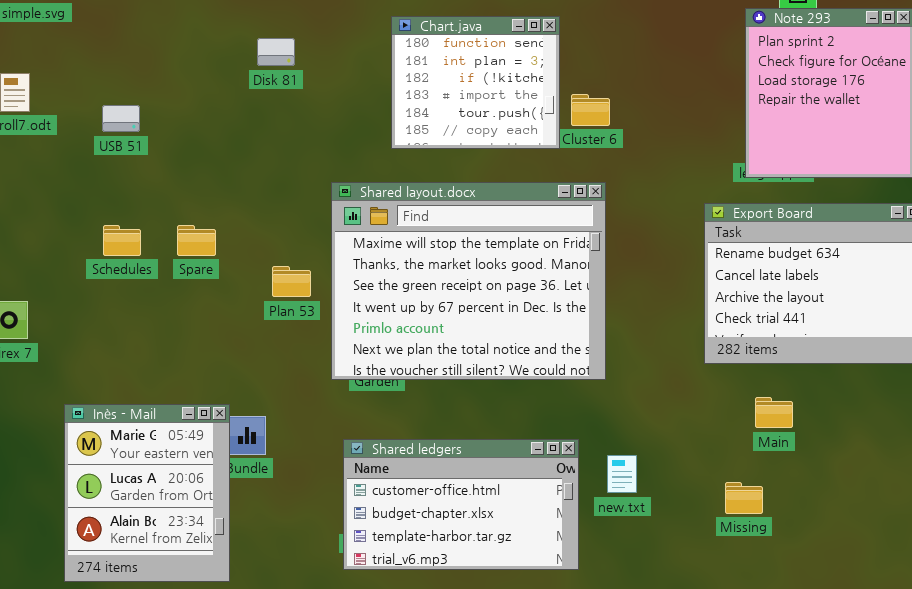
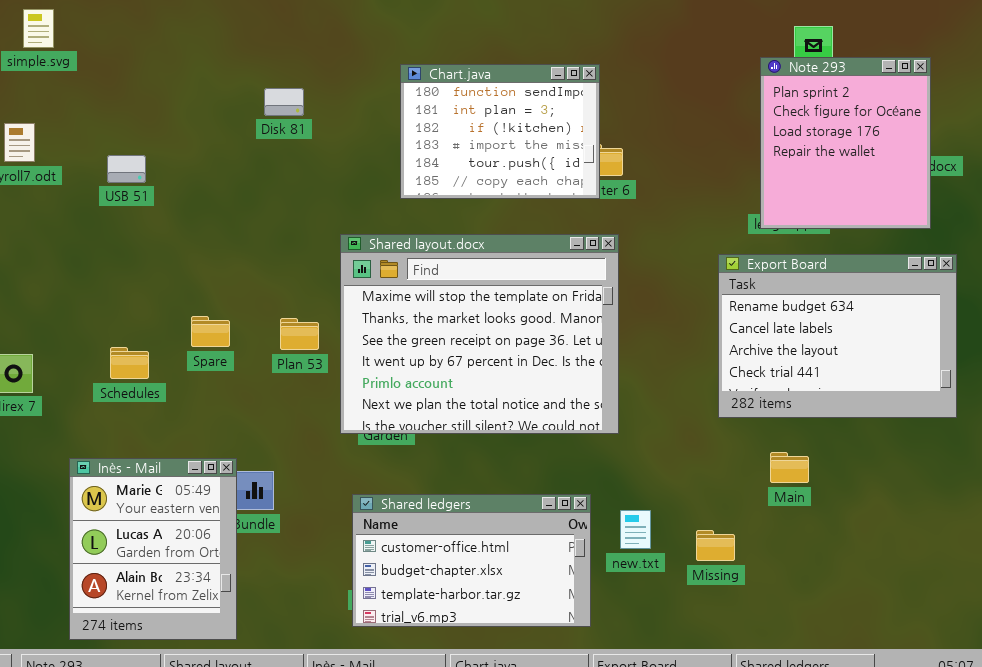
Chart.java: [391,16,560,149] -> [400,64,600,199], resized
Schedules: [103,225,141,256] -> [110,347,149,379], moved
Spare: [177,225,216,256] -> [191,316,230,347], moved
Missing: [725,482,763,514] -> [696,530,735,561], moved

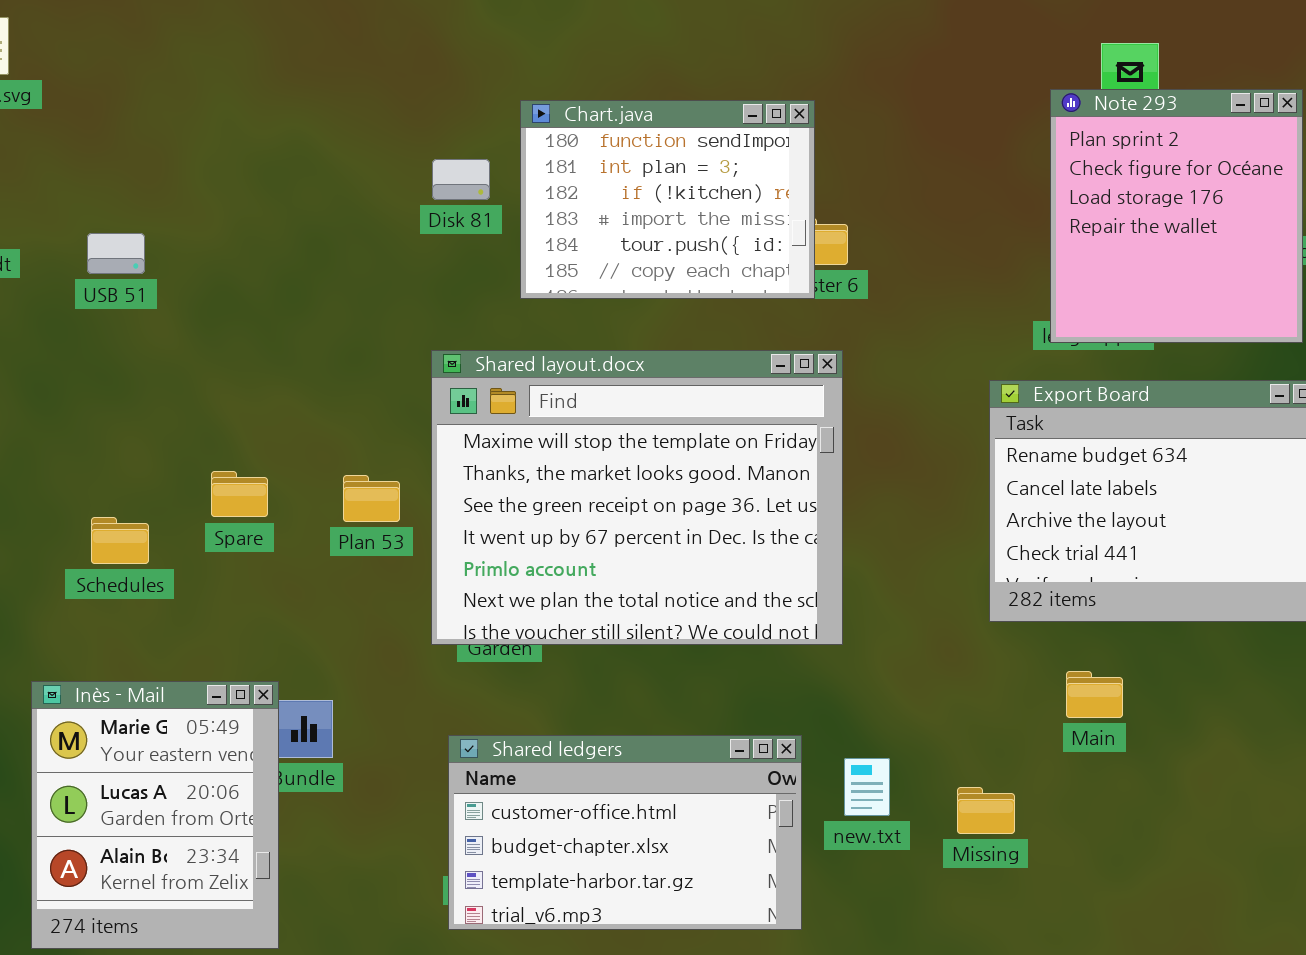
Disk 81: [264,88,304,116] -> [432,159,490,200], moved

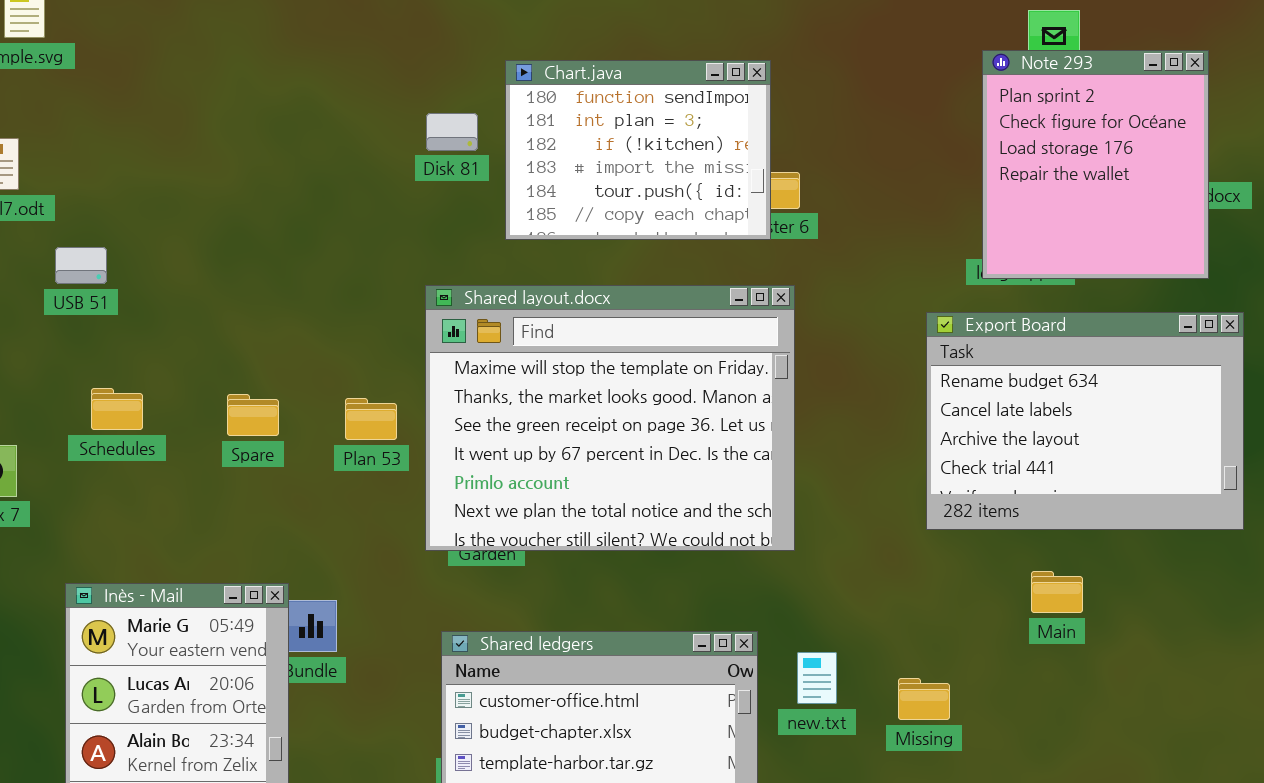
USB 51: [87,233,145,274] -> [55,247,107,284], moved
Schedules: [91,517,149,564] -> [91,388,143,430], moved
Main: [1066,671,1123,718] -> [1031,571,1083,613], moved

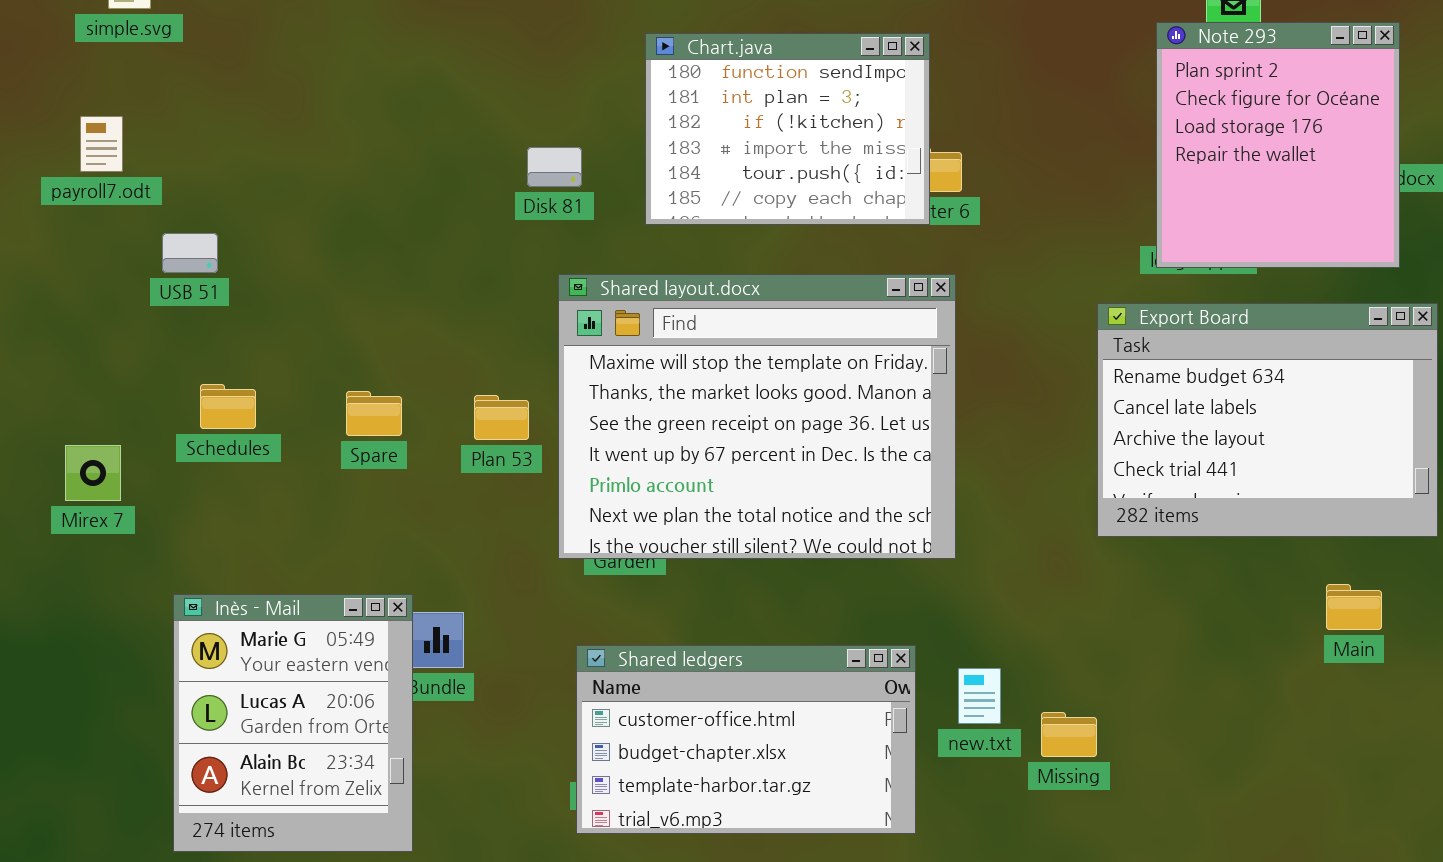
Disk 81: [426,113,478,151] -> [527,147,582,187], moved
Main: [1031,571,1083,613] -> [1326,584,1382,630], moved
Missing: [898,678,950,720] -> [1041,712,1097,757], moved

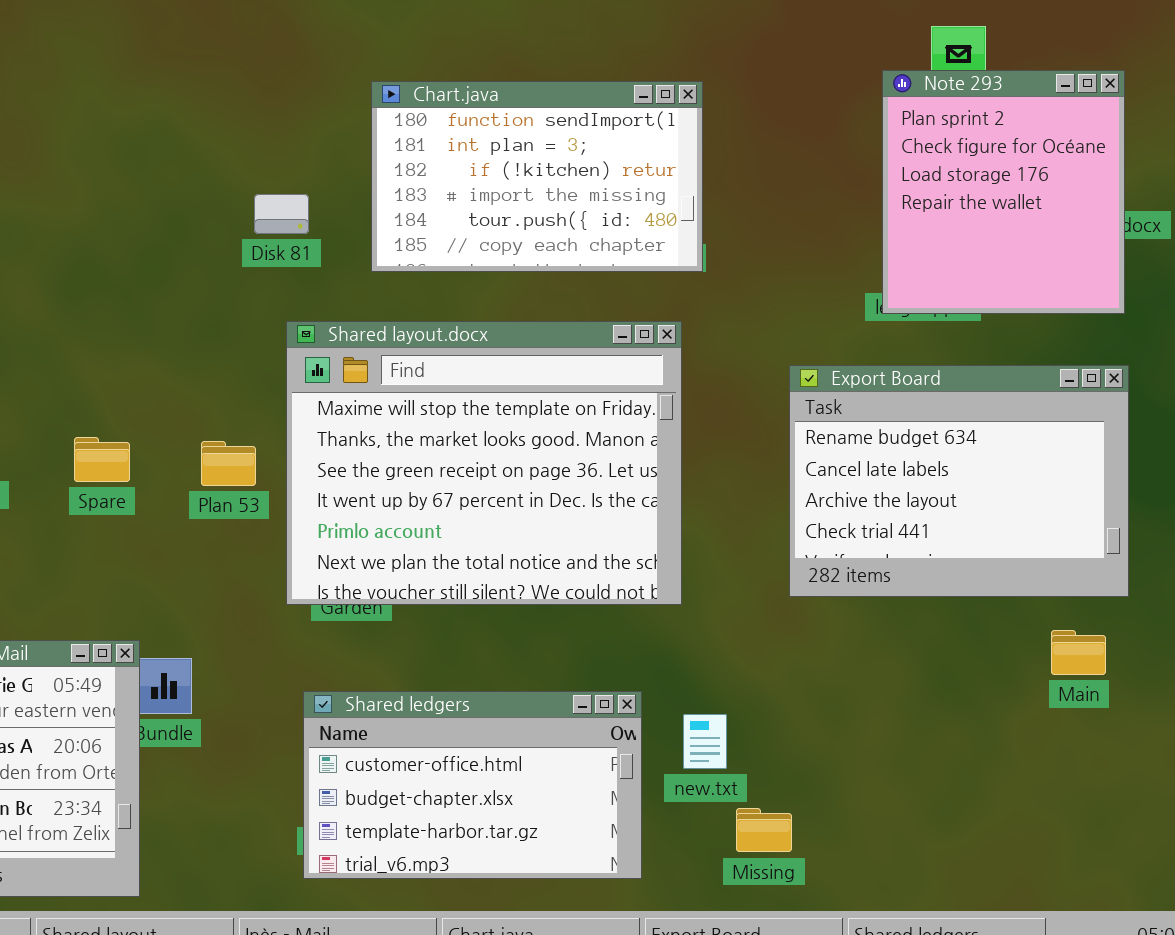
Chart.java: [645,33,930,225] -> [371,81,703,272], resized
Export Board: [1097,303,1438,537] -> [789,365,1129,597], moved
Missing: [1041,712,1097,757] -> [736,808,792,852], moved

